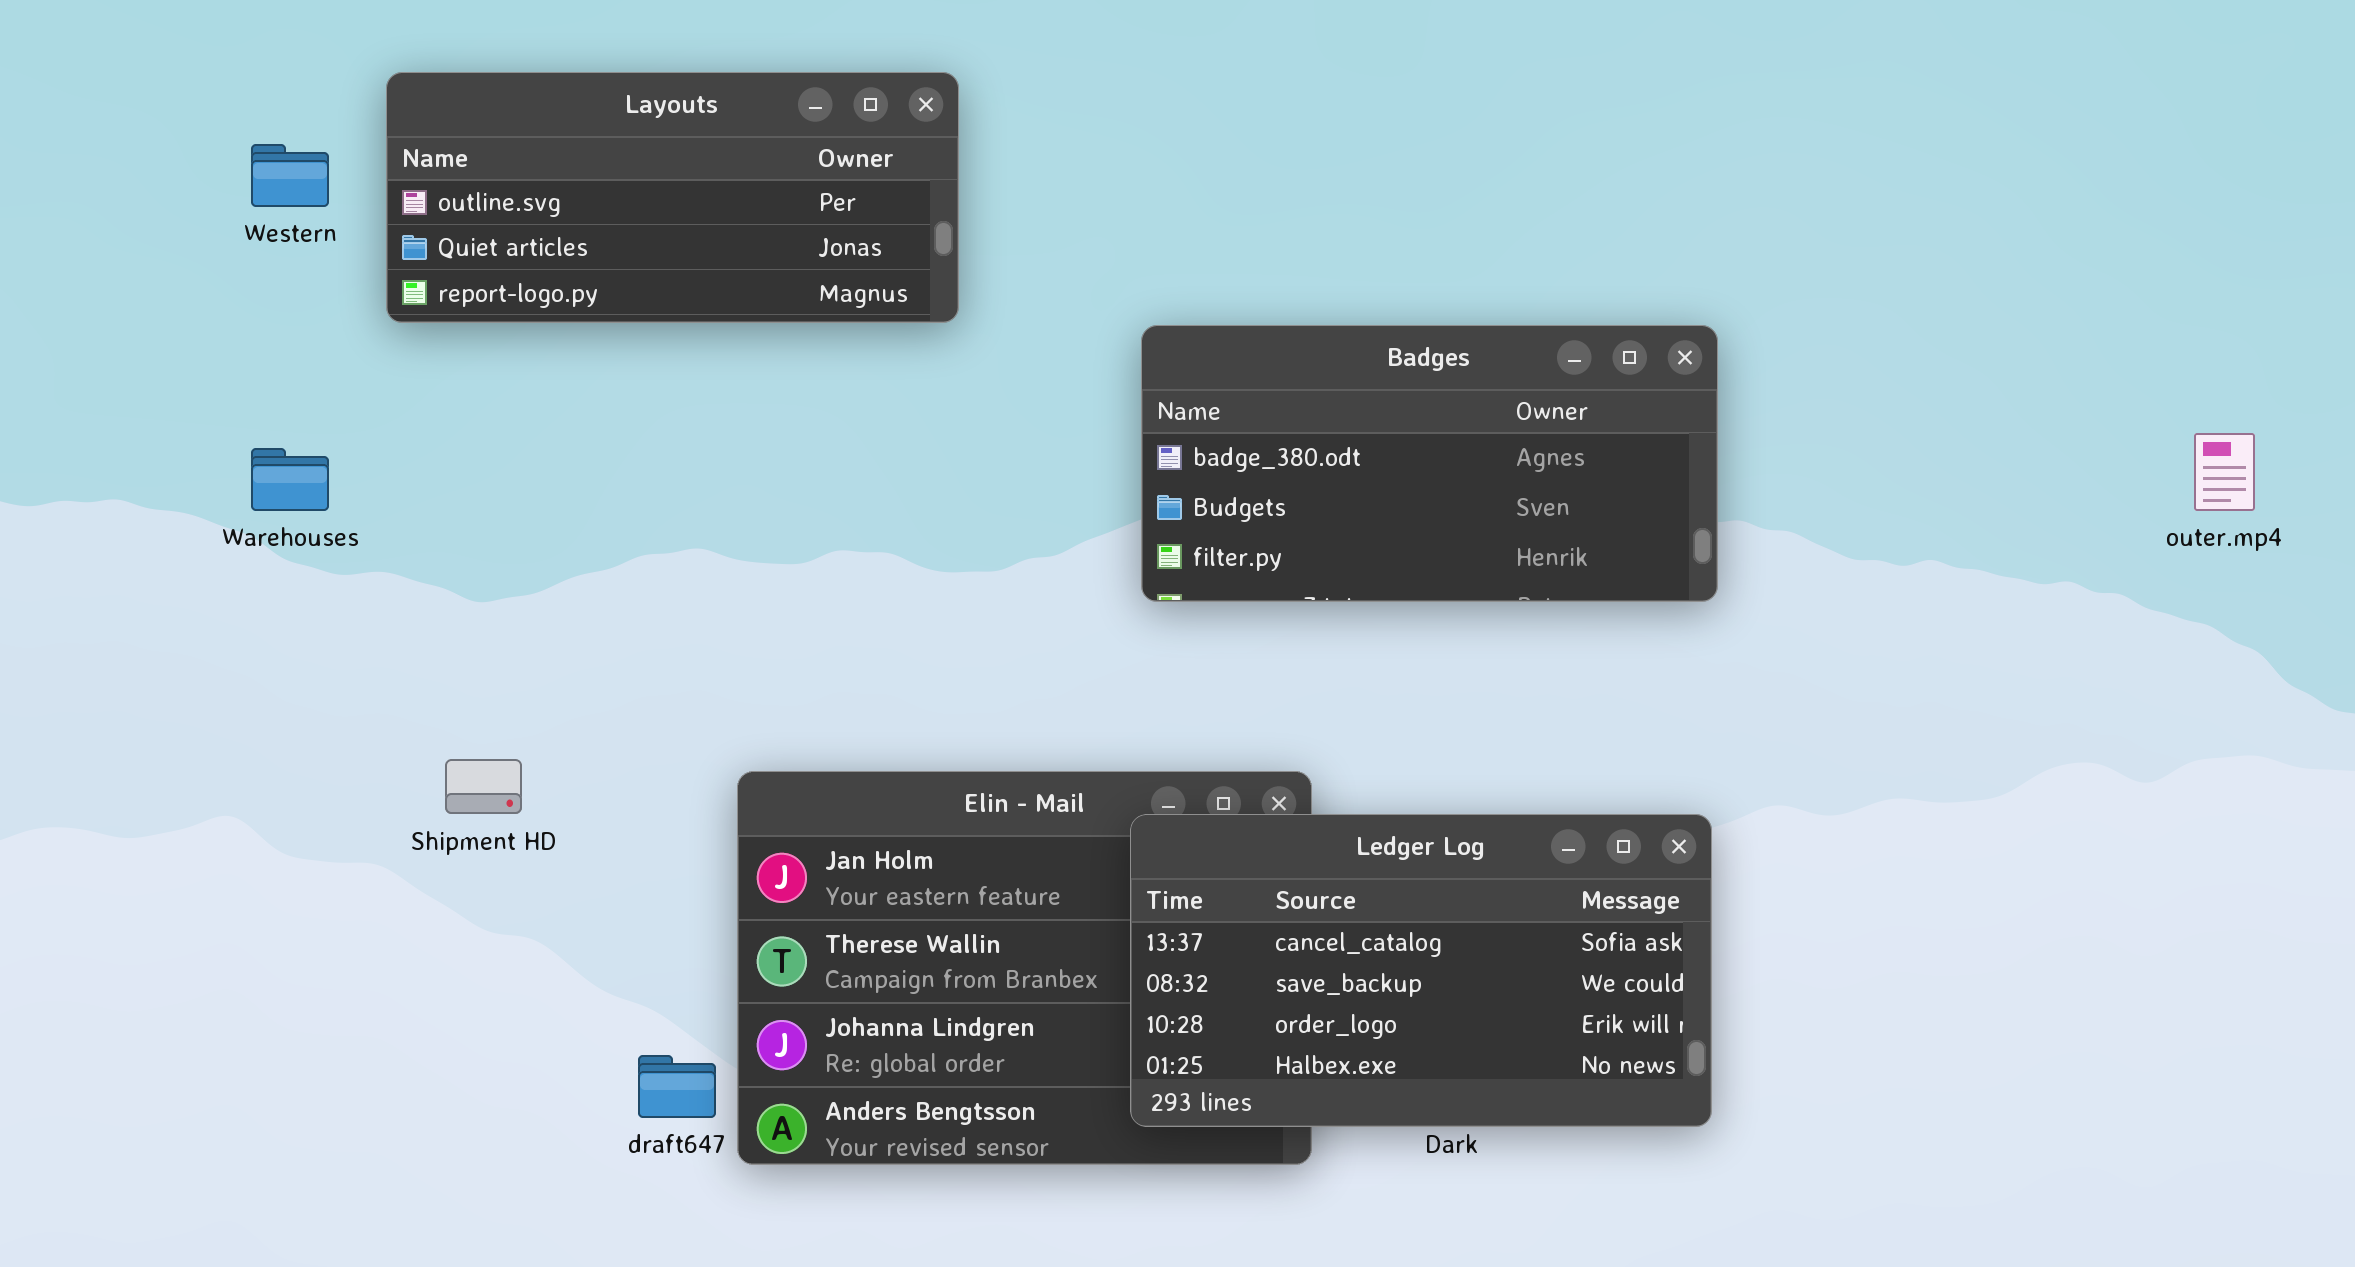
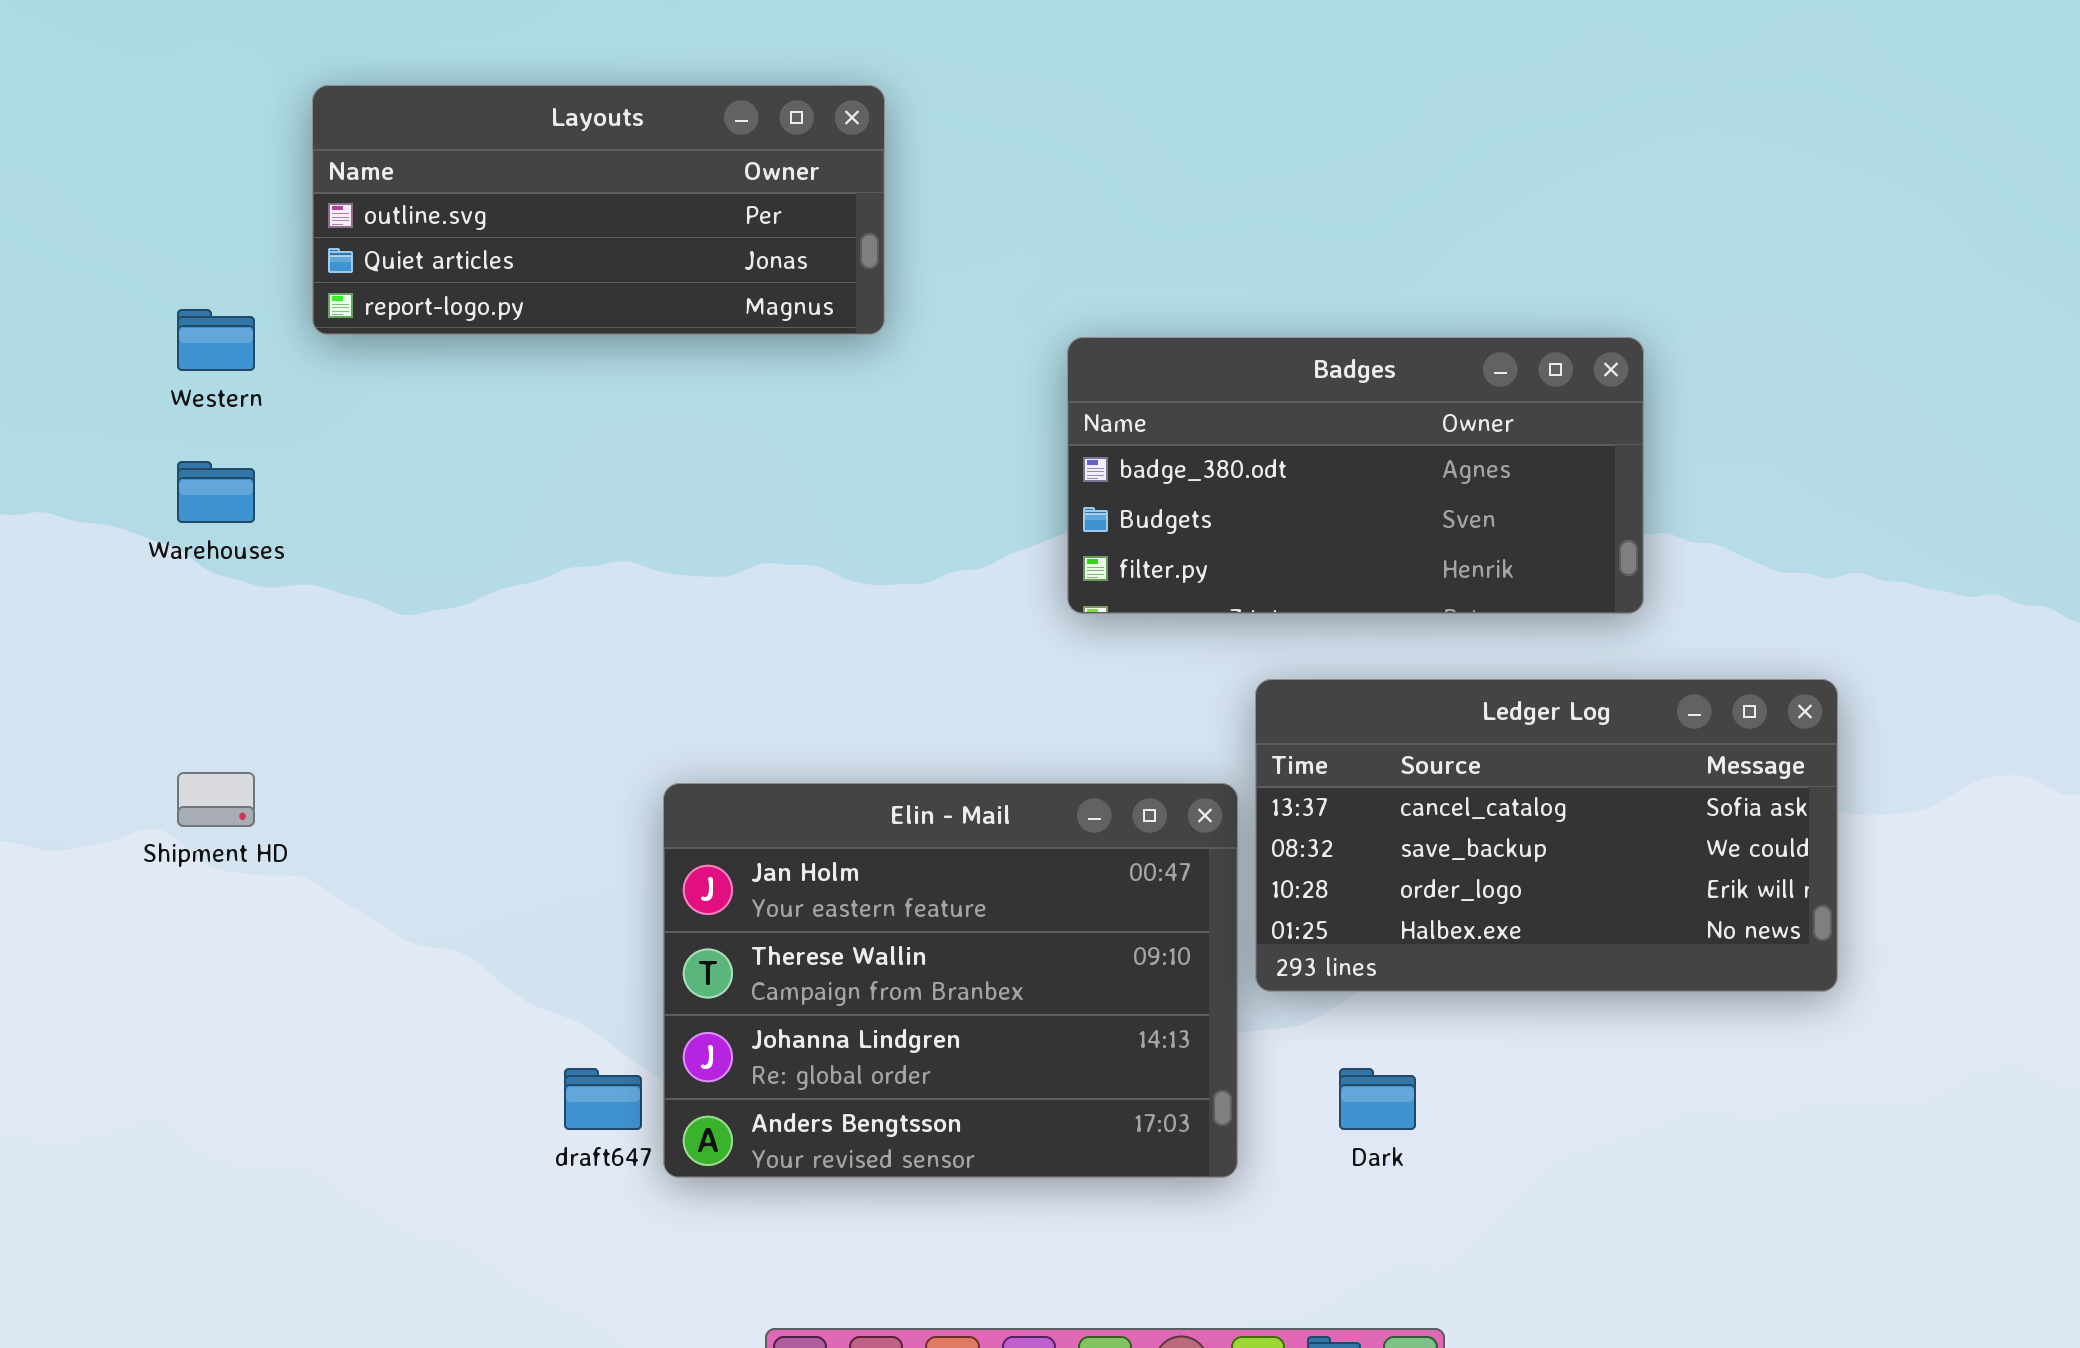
Western: [251,144,329,207] -> [177,309,255,371], moved
Shipment HD: [445,759,522,814] -> [177,772,255,827], moved
Ledger Log: [1130,814,1712,1127] -> [1255,679,1838,992], moved

